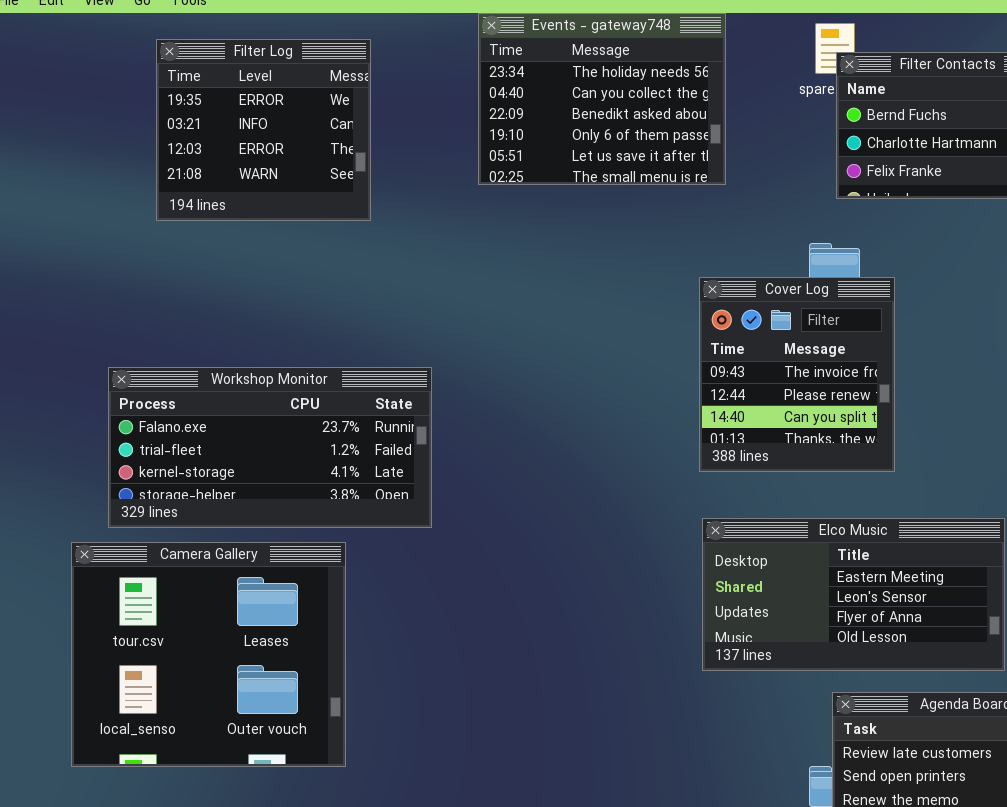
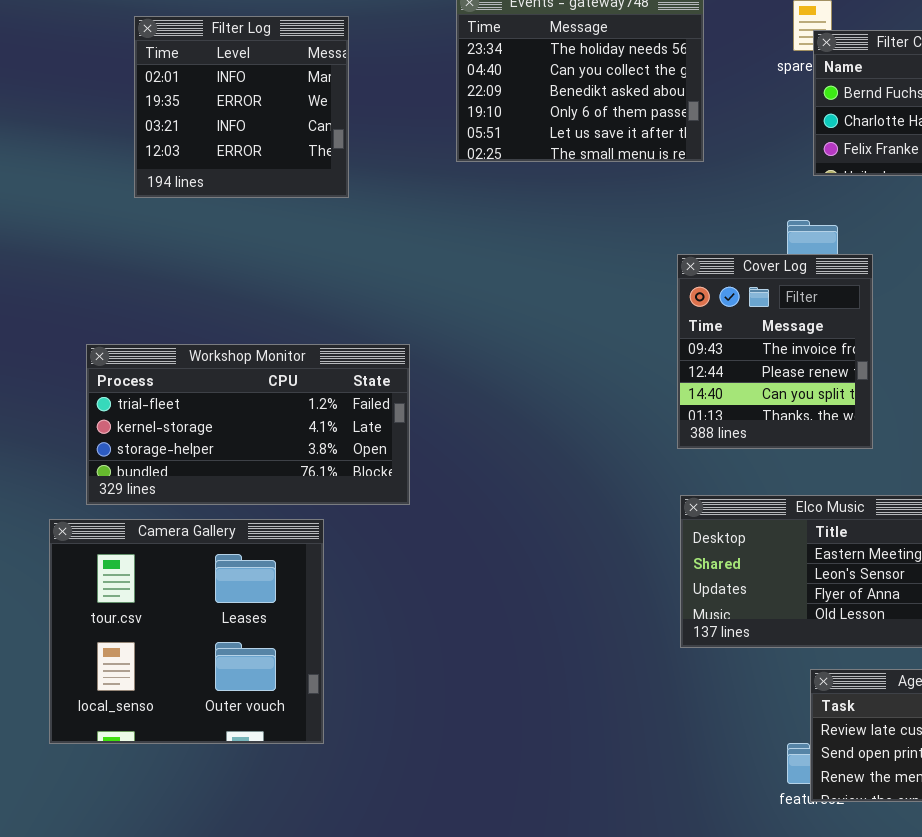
Filter Log: [156,39,371,221] -> [134,16,349,198], scrolled up 1 row
Workshop Monitor: [108,367,432,528] -> [86,344,410,505], scrolled down 1 row

